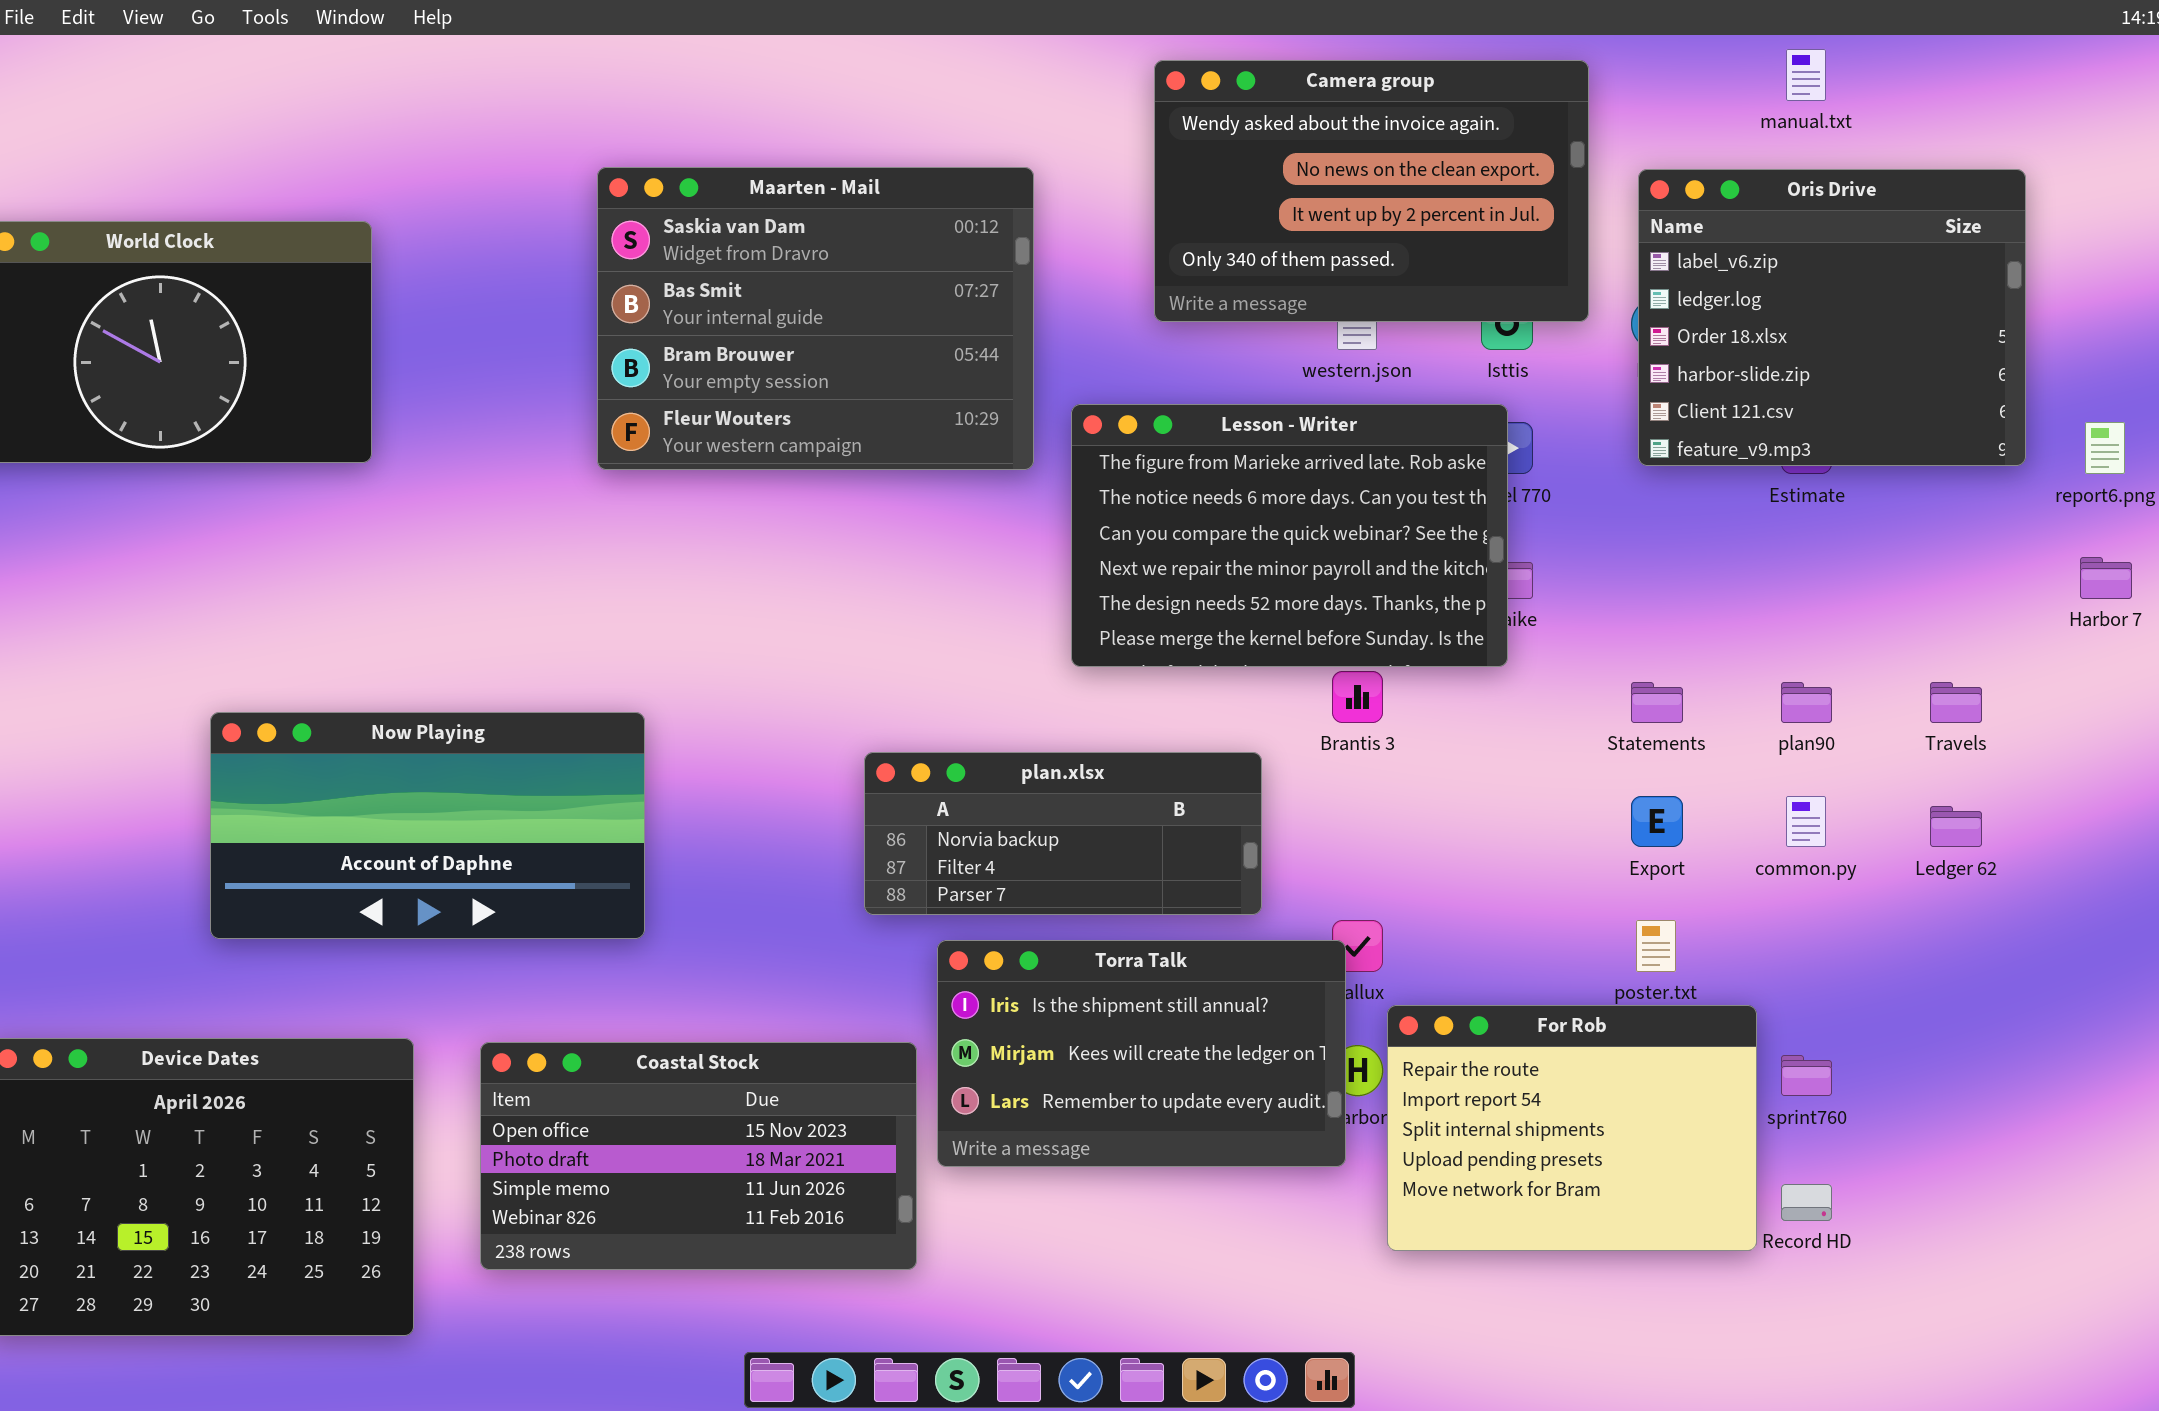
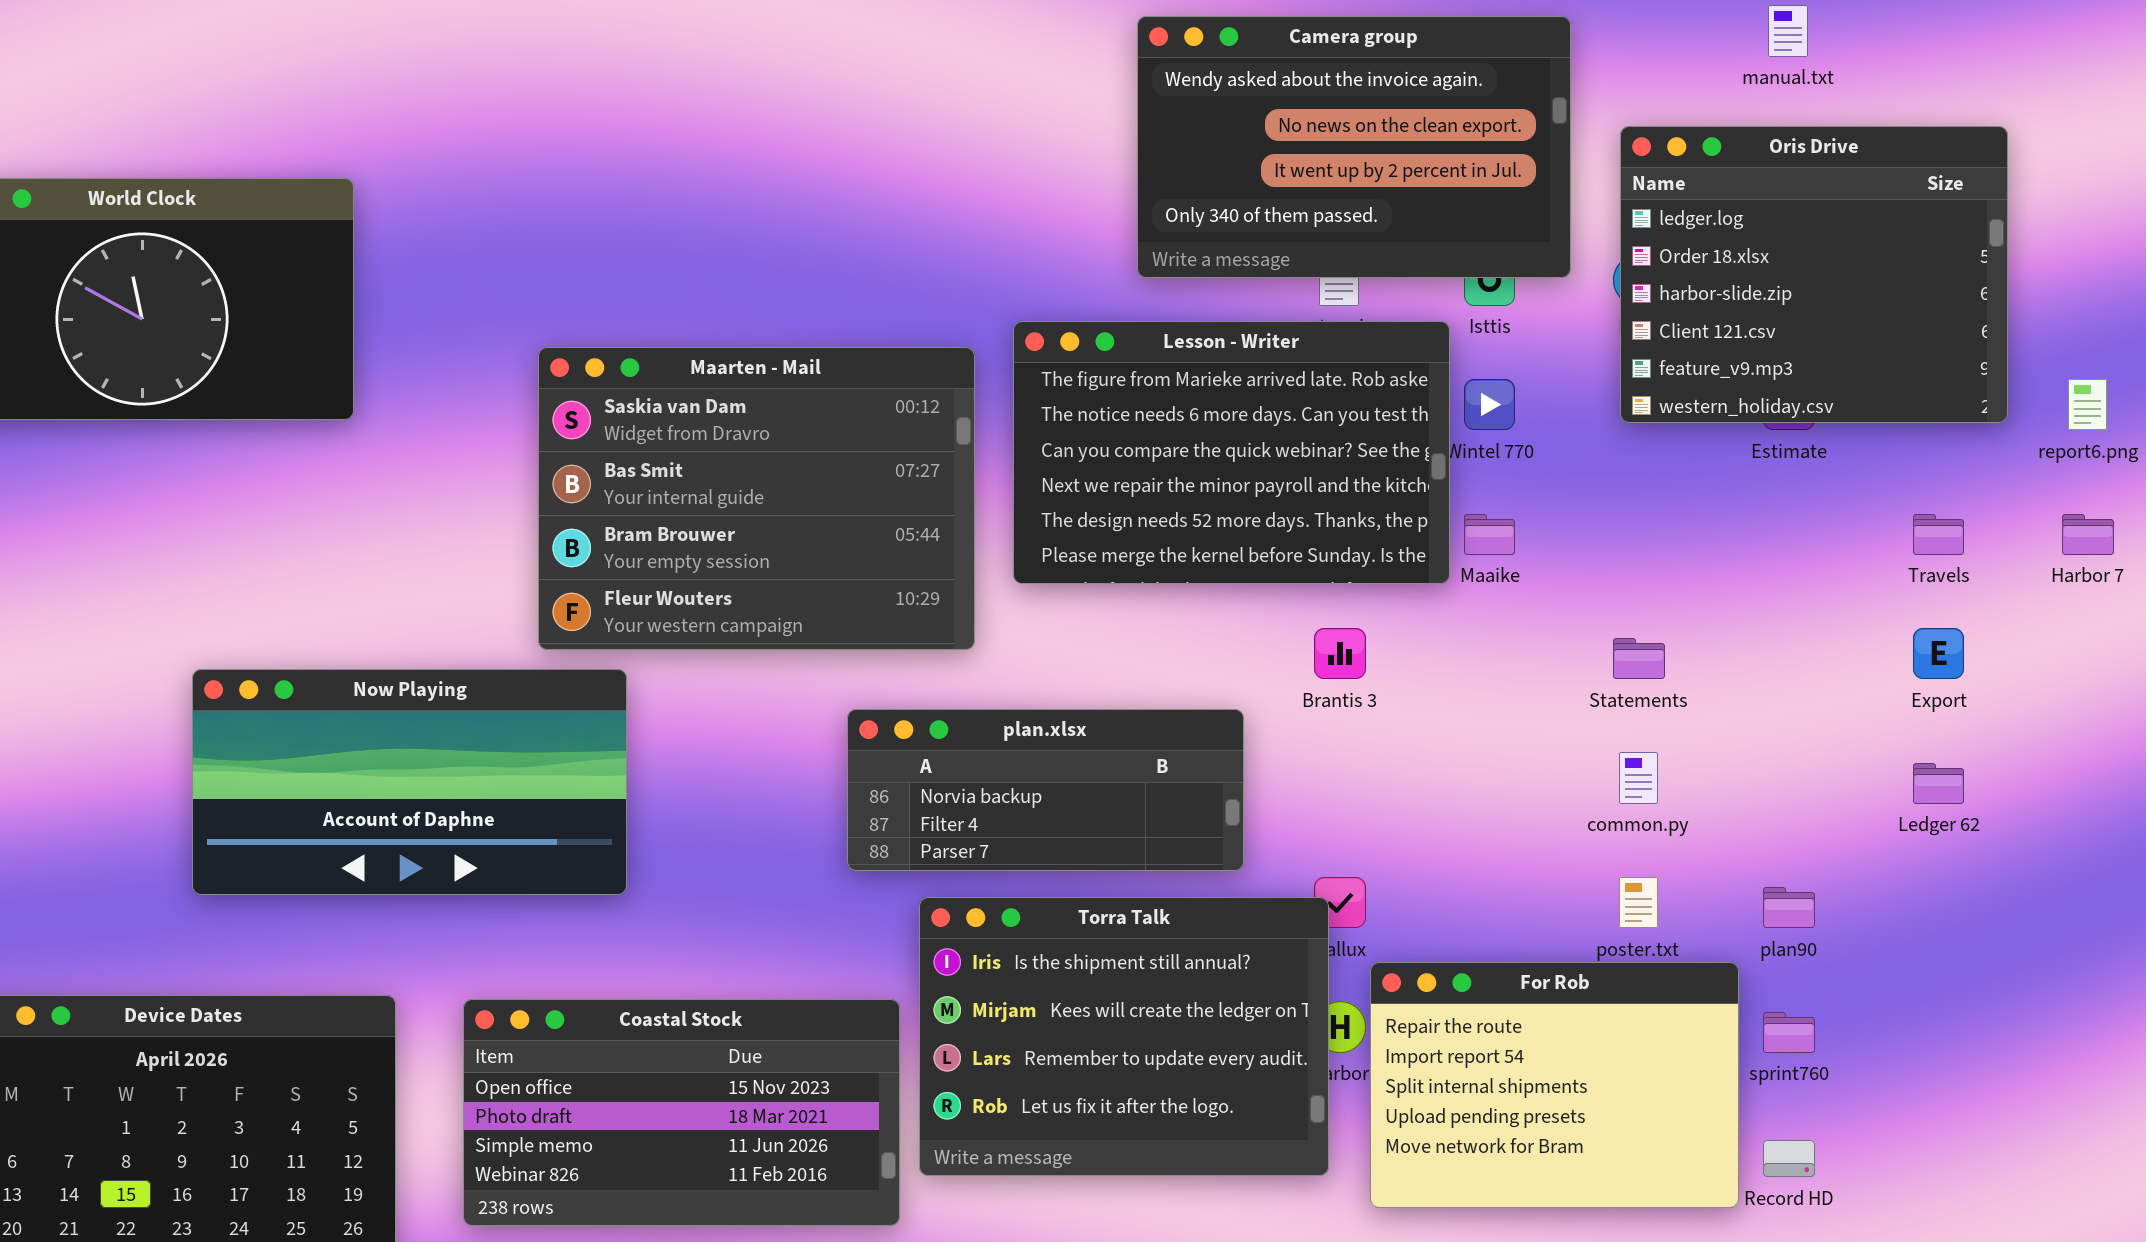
Maarten - Mail: [597,167,1034,470] -> [538,347,975,650], moved
Oris Drive: [1638,169,2026,466] -> [1620,126,2008,423], scrolled down 1 row
Lesson - Writer: [1071,404,1508,667] -> [1013,321,1450,584], moved
plan90: [1781,682,1832,723] -> [1763,887,1815,928], moved
Travels: [1930,682,1982,723] -> [1913,514,1964,555], moved
Export: [1631,796,1683,847] -> [1913,628,1964,679], moved
common.py: [1786,796,1826,847] -> [1619,752,1658,804], moved
Torra Talk: [937,940,1346,1167] -> [919,897,1329,1176], resized

